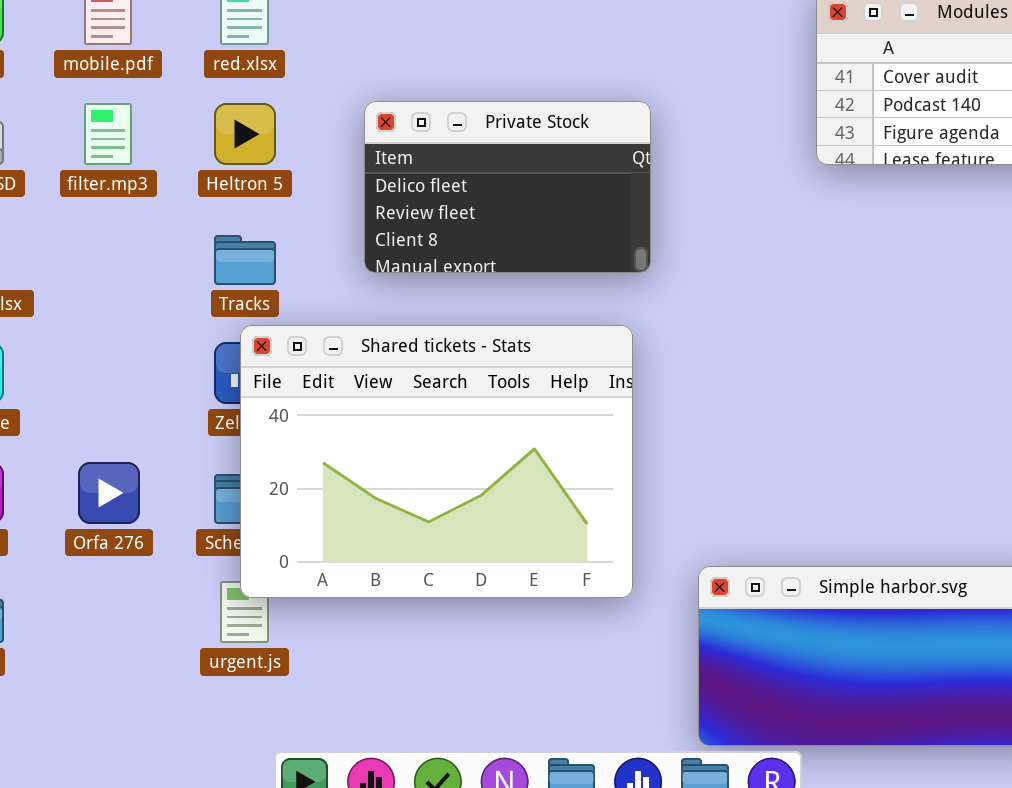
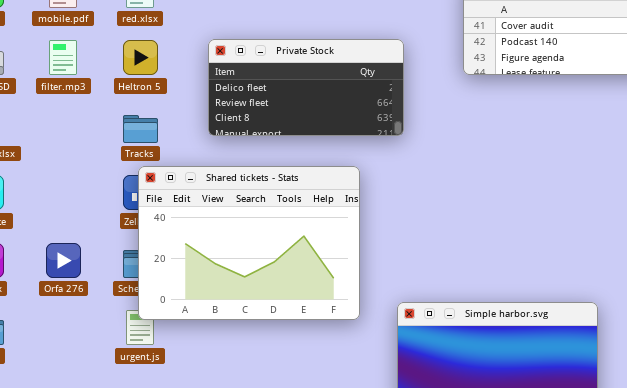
Private Stock: [364,101,651,273] -> [208,39,404,136], resized

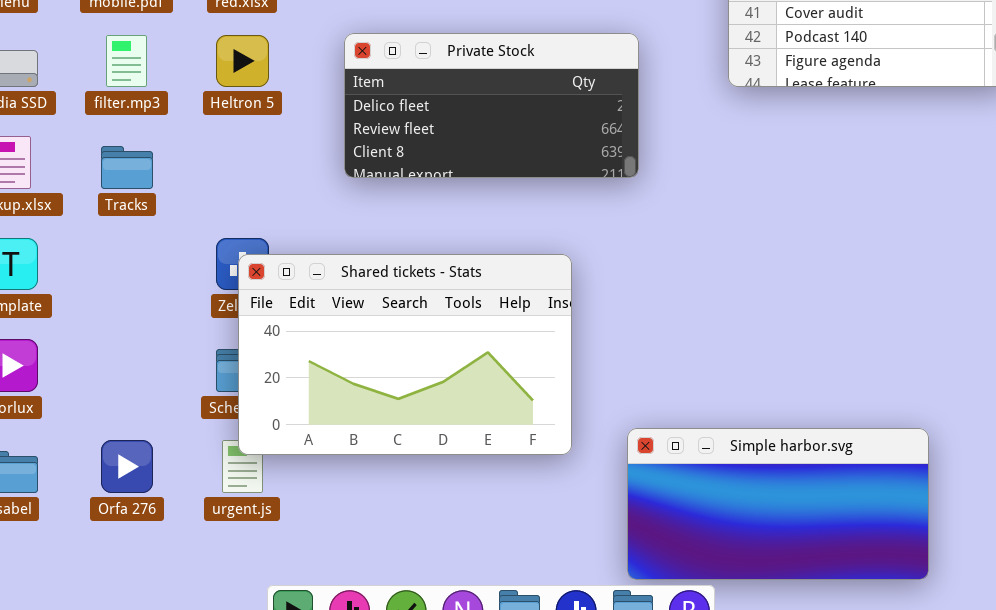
Tracks: [123,115,158,143] -> [101,146,153,189], moved
Shared tickets - Stats: [138,166,360,320] -> [238,254,572,455], resized
Orfa 276: [46,243,81,278] -> [101,440,153,493], moved

